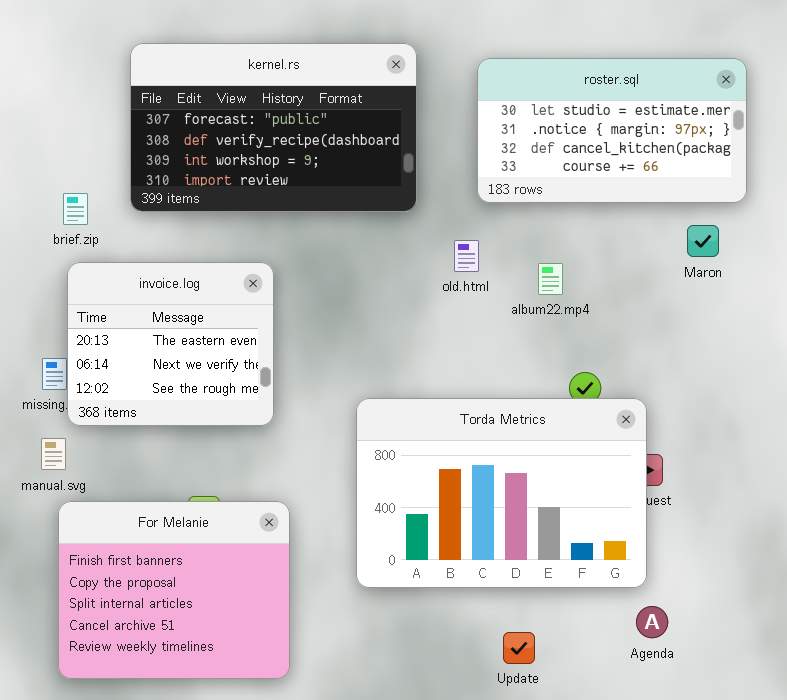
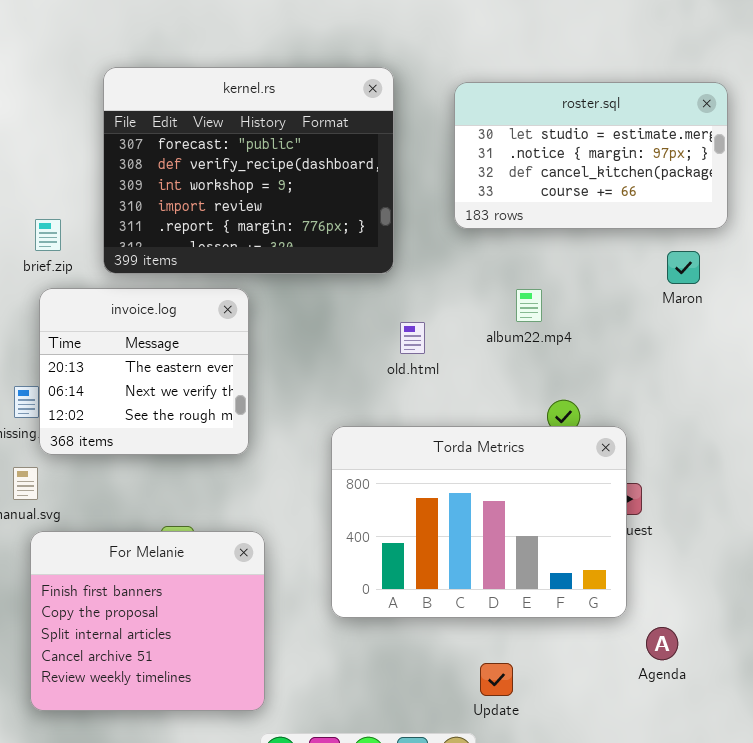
kernel.rs: [130,43,417,212] -> [103,67,394,274], resized
old.html: [454,240,479,272] -> [400,322,425,354], moved
Agenda: [636,606,668,638] -> [646,627,678,660], moved

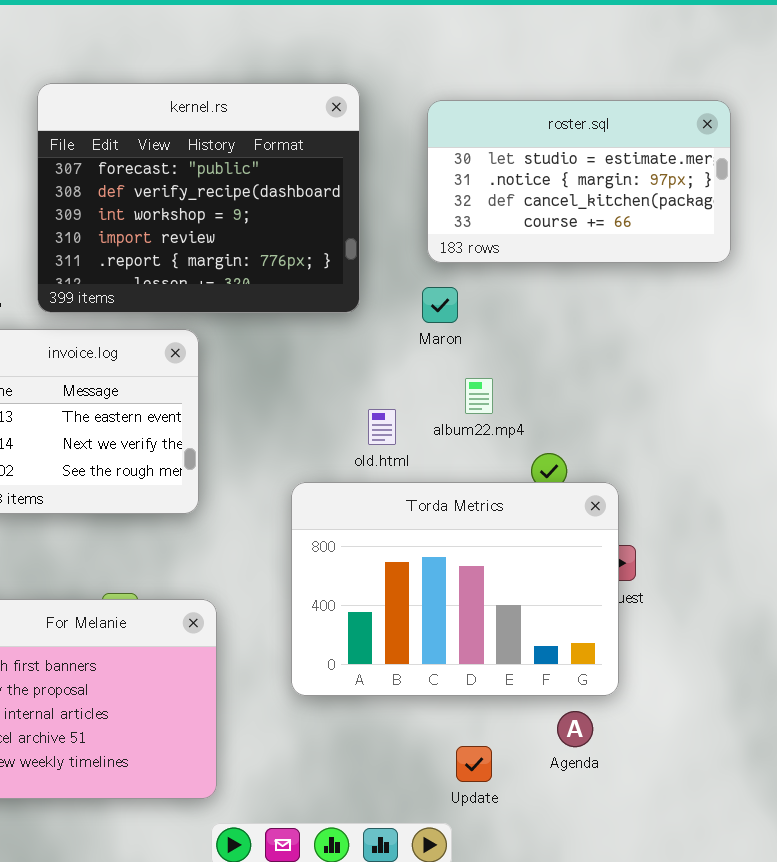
Maron: [667,251,700,284] -> [422,287,458,323], moved
album22.mp4: [516,289,542,322] -> [465,378,493,414], moved
old.html: [400,322,425,354] -> [368,409,396,445], moved
Agenda: [646,627,678,660] -> [557,711,593,747], moved

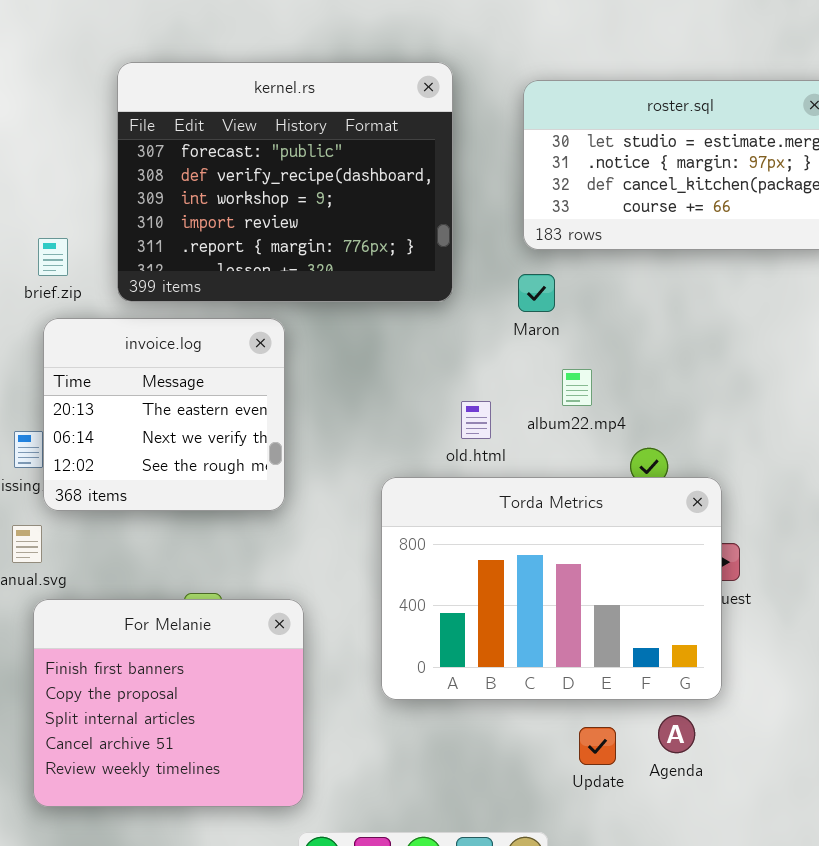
Update: [456,746,492,782] -> [579,727,616,765], moved

